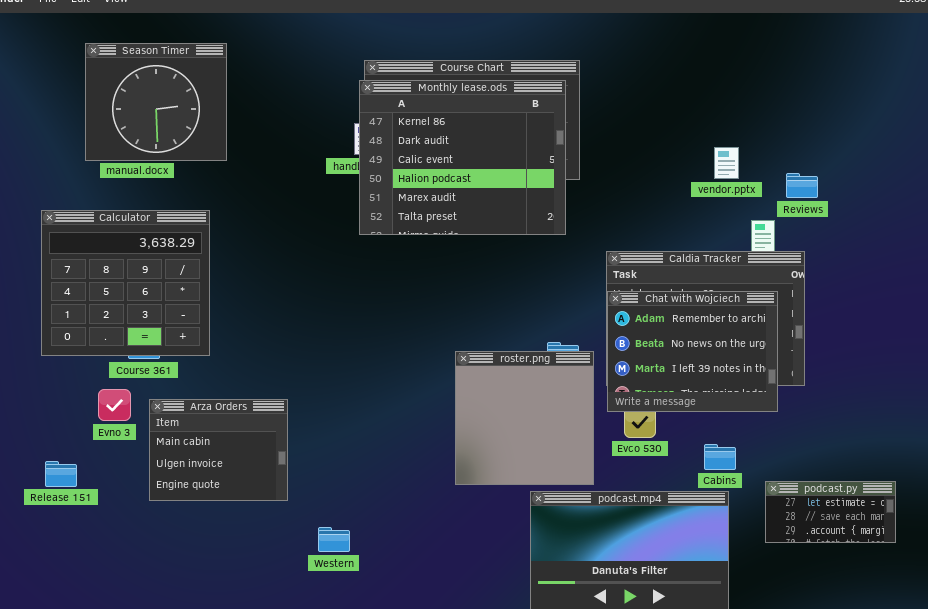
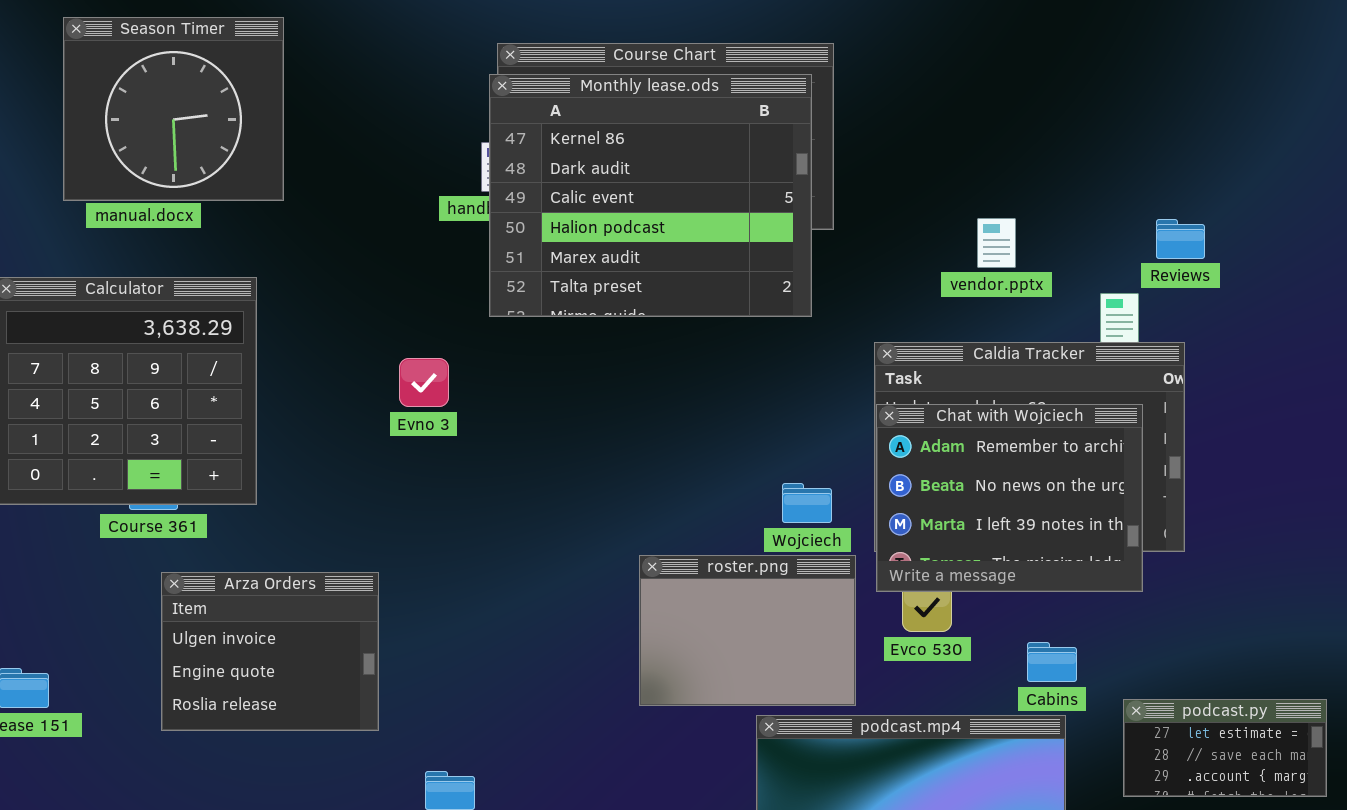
vendor.pptx: [714,147,739,179] -> [977,218,1016,268], moved
roster.png: [455,351,594,485] -> [639,555,856,706], resized
Evno 3: [98,389,131,421] -> [399,358,449,407], moved
Arza Orders: [149,399,288,501] -> [161,572,379,731], scrolled down 1 row

